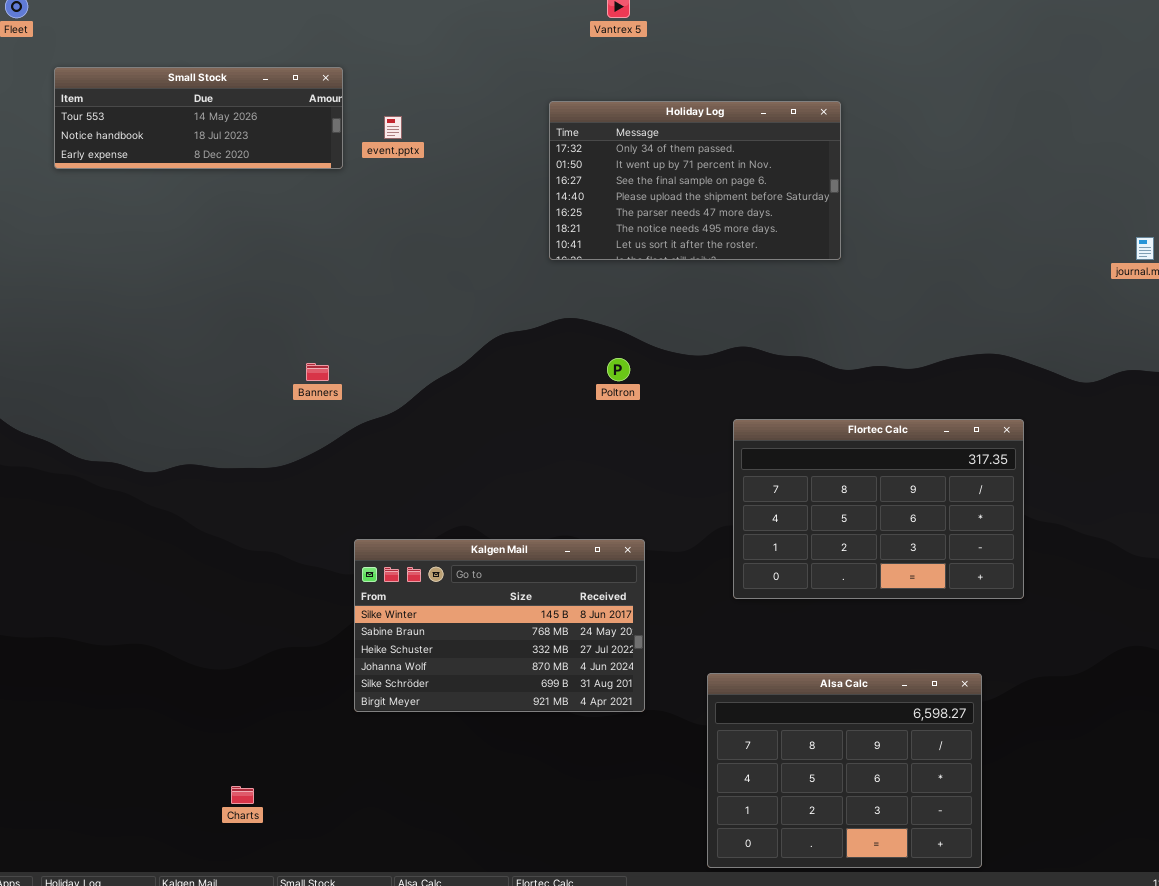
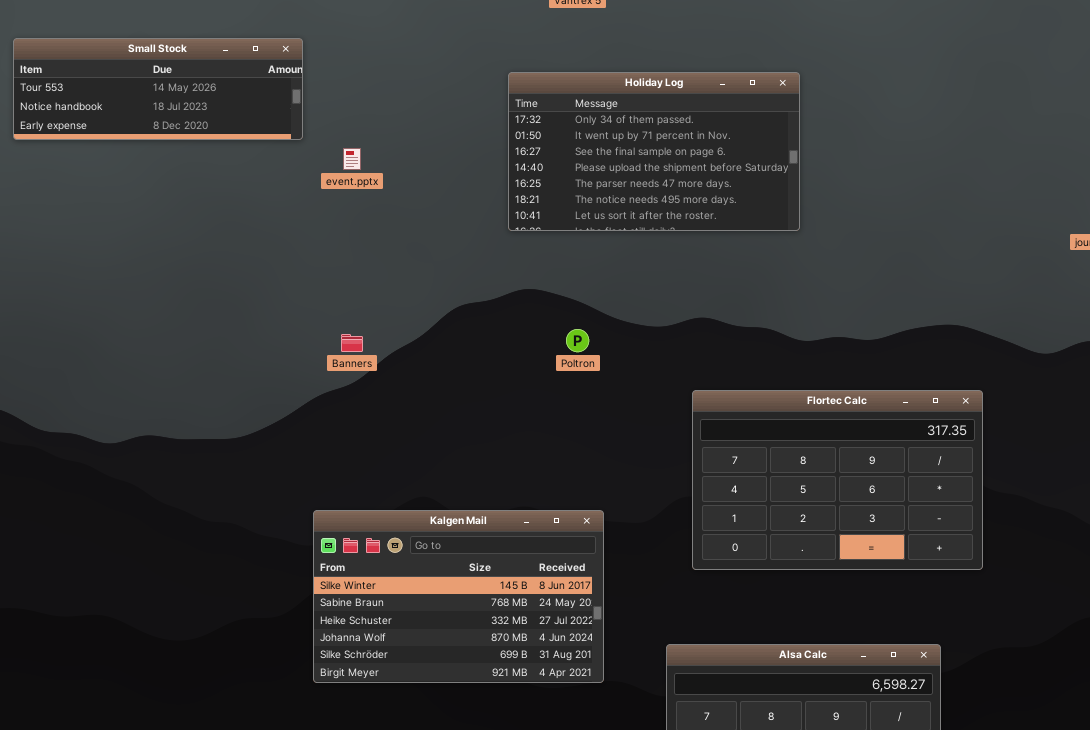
event.pptx: [384,116,402,139] -> [343,148,361,170], moved
Banners: [306,363,329,381] -> [341,334,363,352], moved

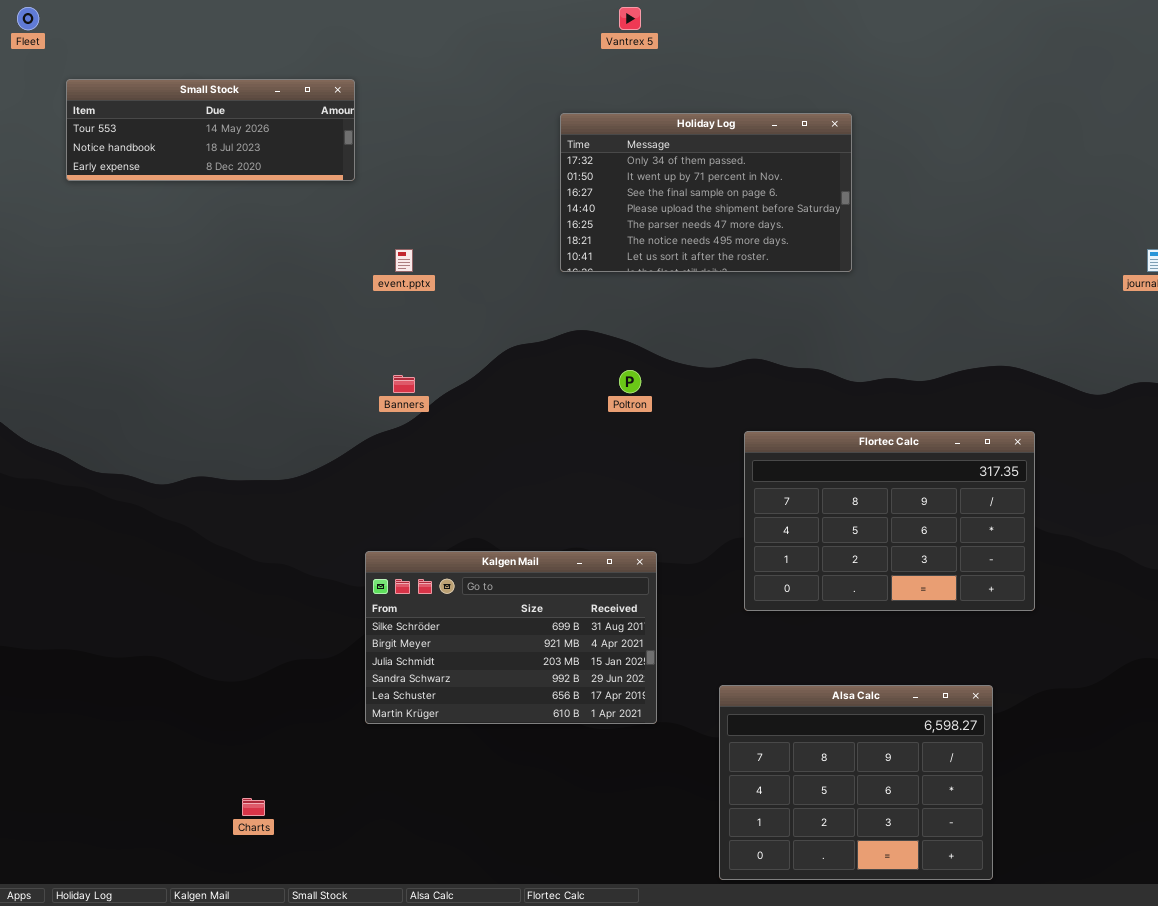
event.pptx: [343,148,361,170] -> [395,249,413,272], moved
Kalgen Mail: [313,510,604,683] -> [365,551,657,724], scrolled down 4 rows

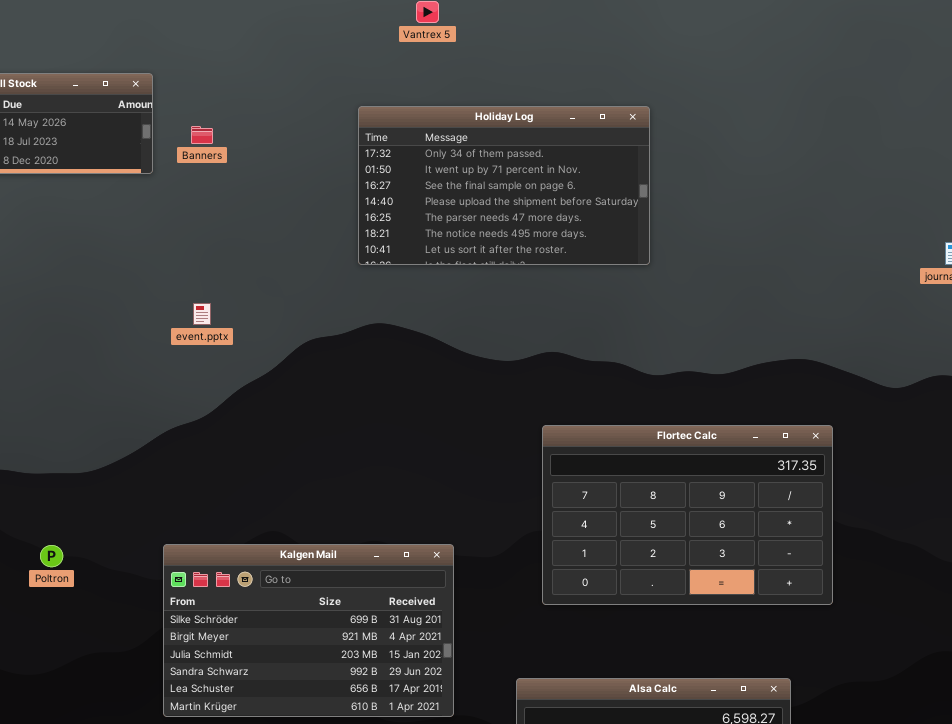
event.pptx: [395,249,413,272] -> [193,303,211,325], moved
Poltron: [619,370,641,393] -> [40,545,63,567], moved
Banners: [393,375,415,393] -> [191,126,213,144], moved

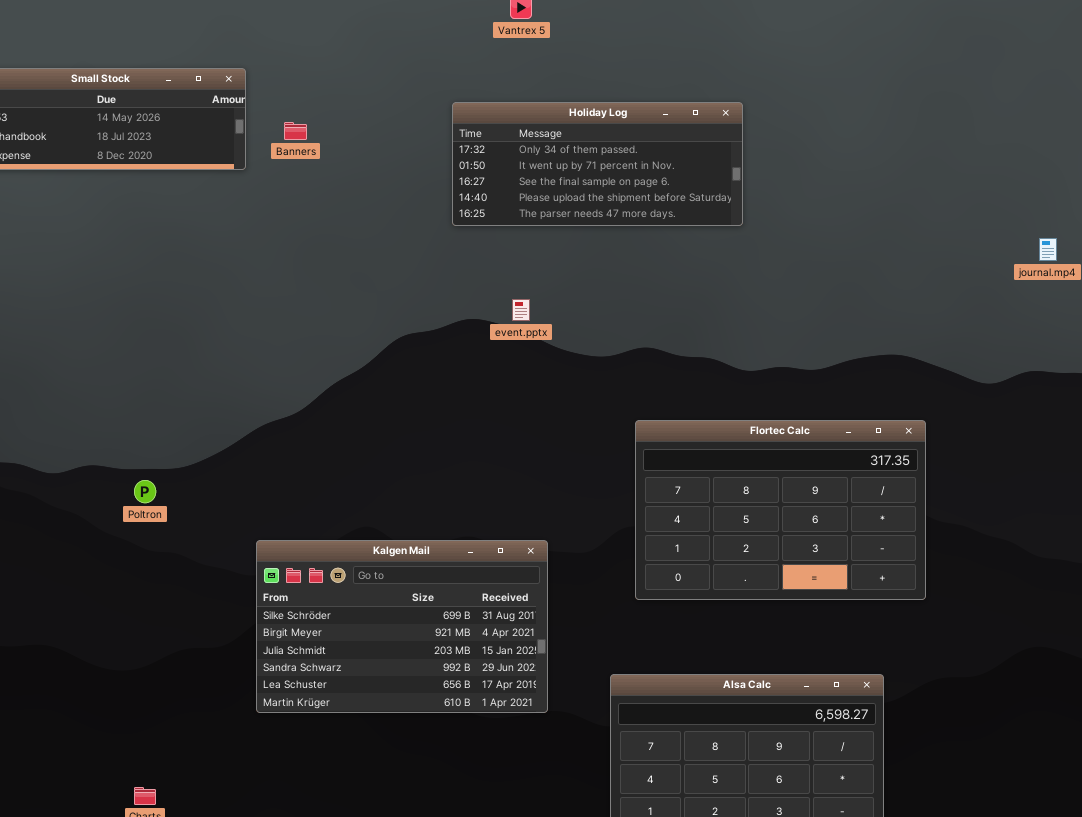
Holiday Log: [358,106,650,265] -> [452,102,743,226], resized
event.pptx: [193,303,211,325] -> [512,299,530,321], moved
Poltron: [40,545,63,567] -> [134,480,156,503], moved

